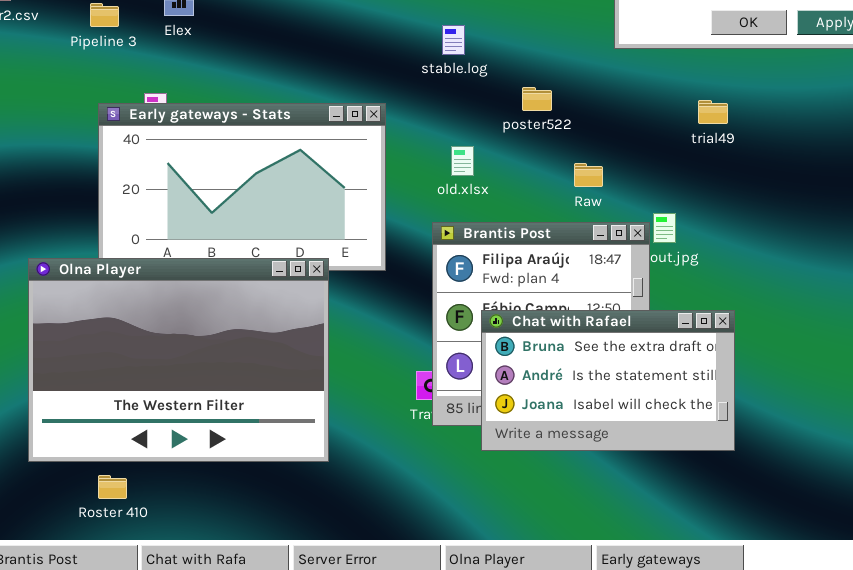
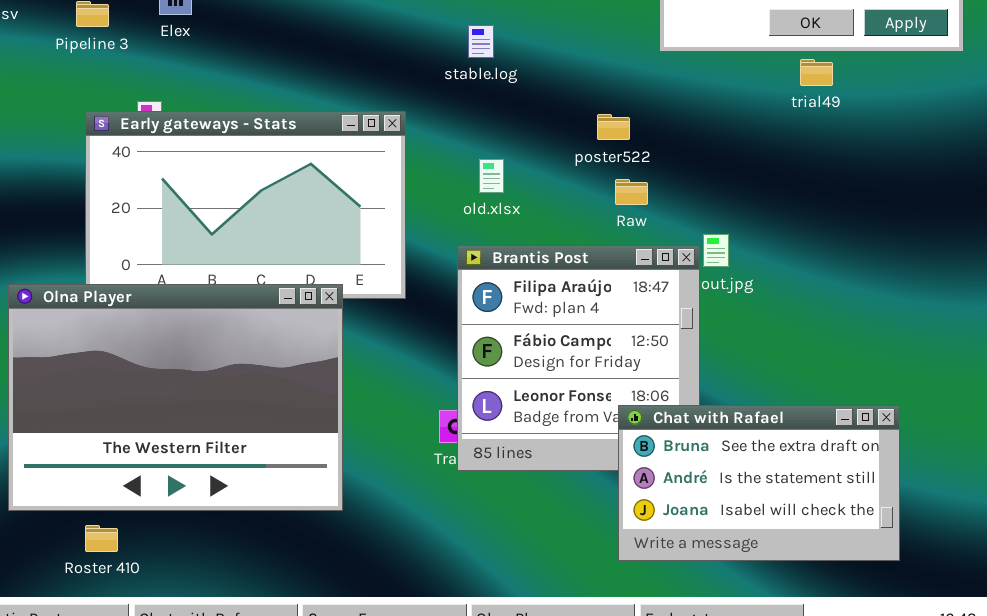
poster522: [522,87,552,111] -> [597,114,630,140], moved
trial49: [698,100,728,124] -> [800,59,833,86], moved
Chat with Rafael: [481,310,735,451] -> [618,405,900,561], moved

